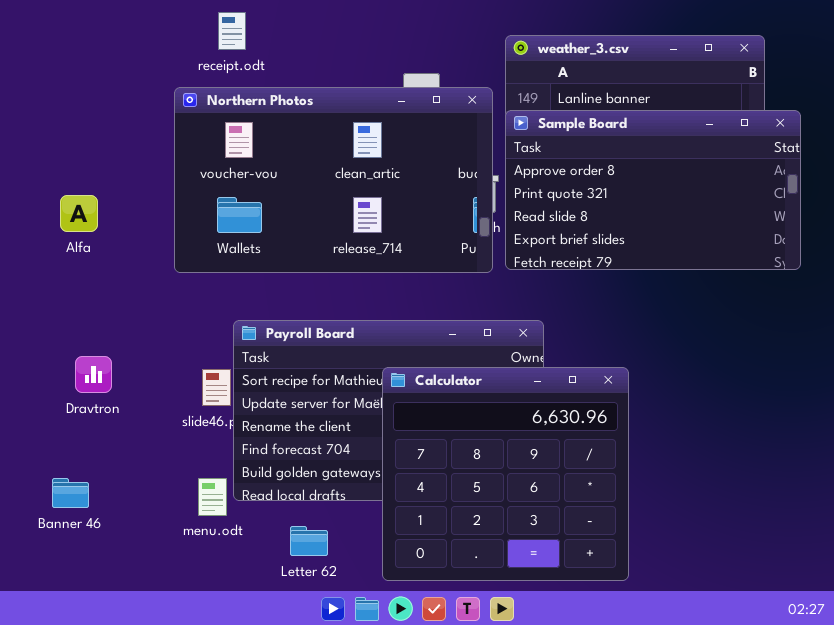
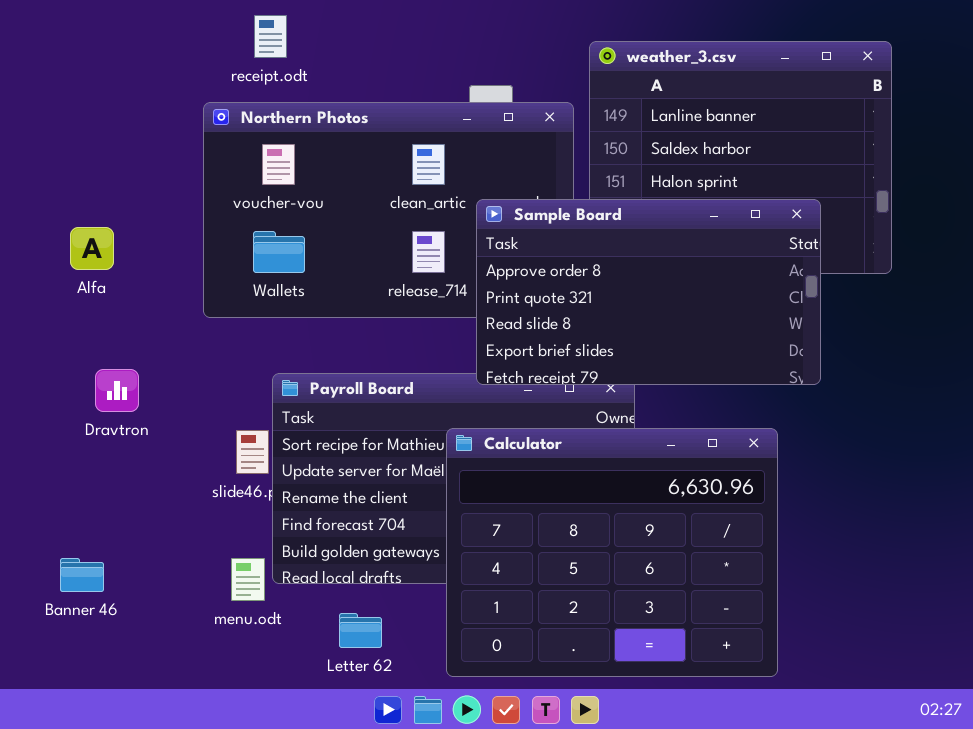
Sample Board: [505,110,801,270] -> [476,199,821,385], moved
Dravtron: [75,356,112,393] -> [95,369,139,412], moved
Calculator: [382,367,629,581] -> [446,428,778,677], resized

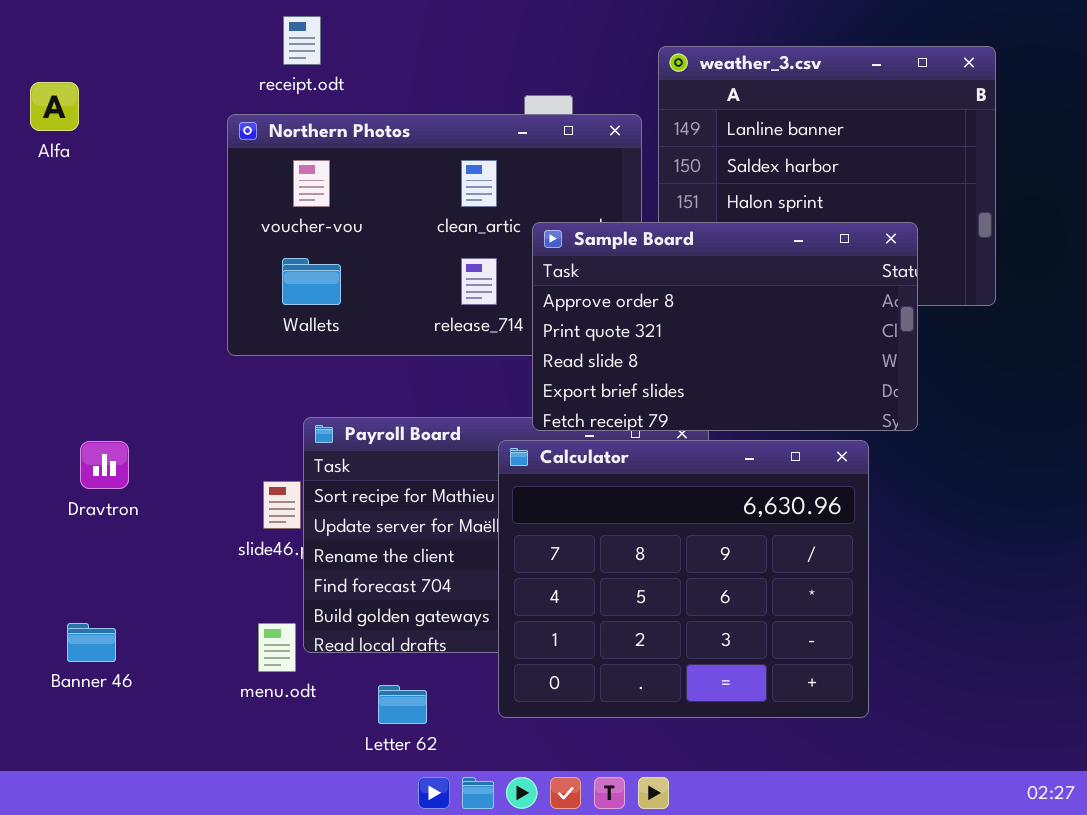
Alfa: [70,227,114,270] -> [30,82,79,131], moved
Dravtron: [95,369,139,412] -> [80,441,129,489], moved
Calculator: [446,428,778,677] -> [498,440,869,718], moved

